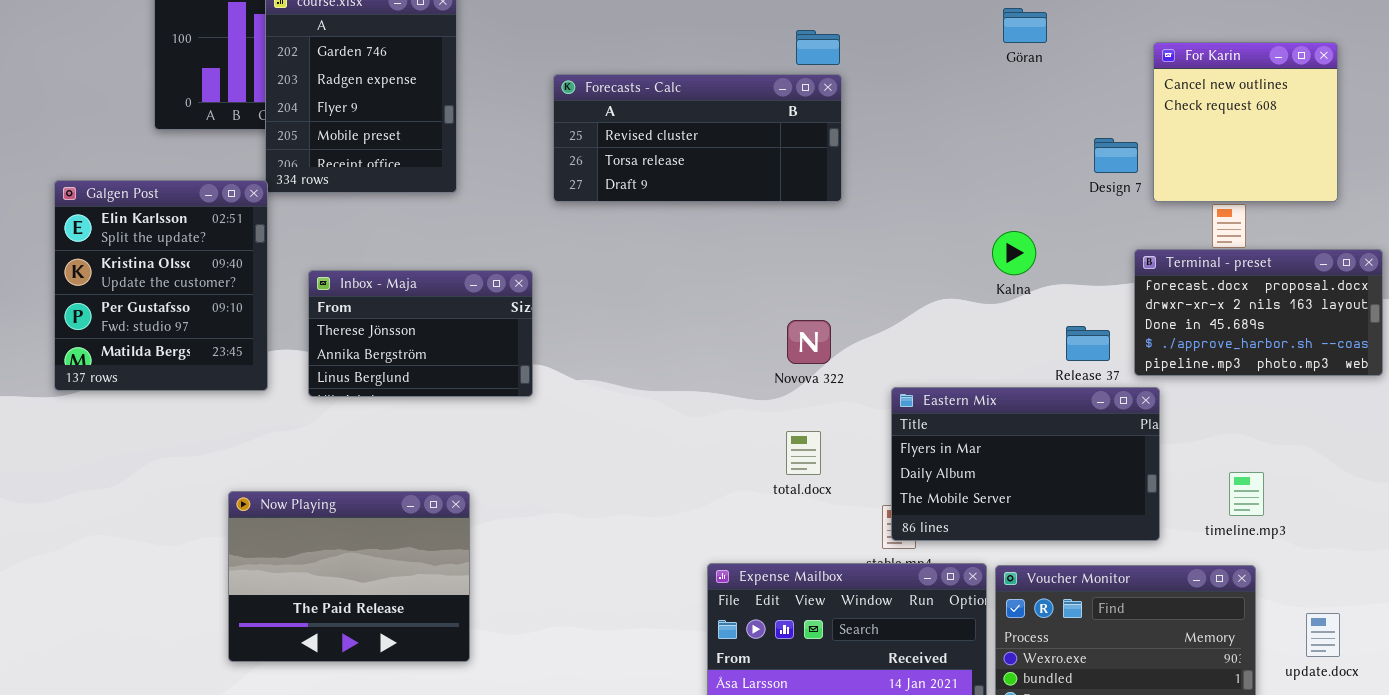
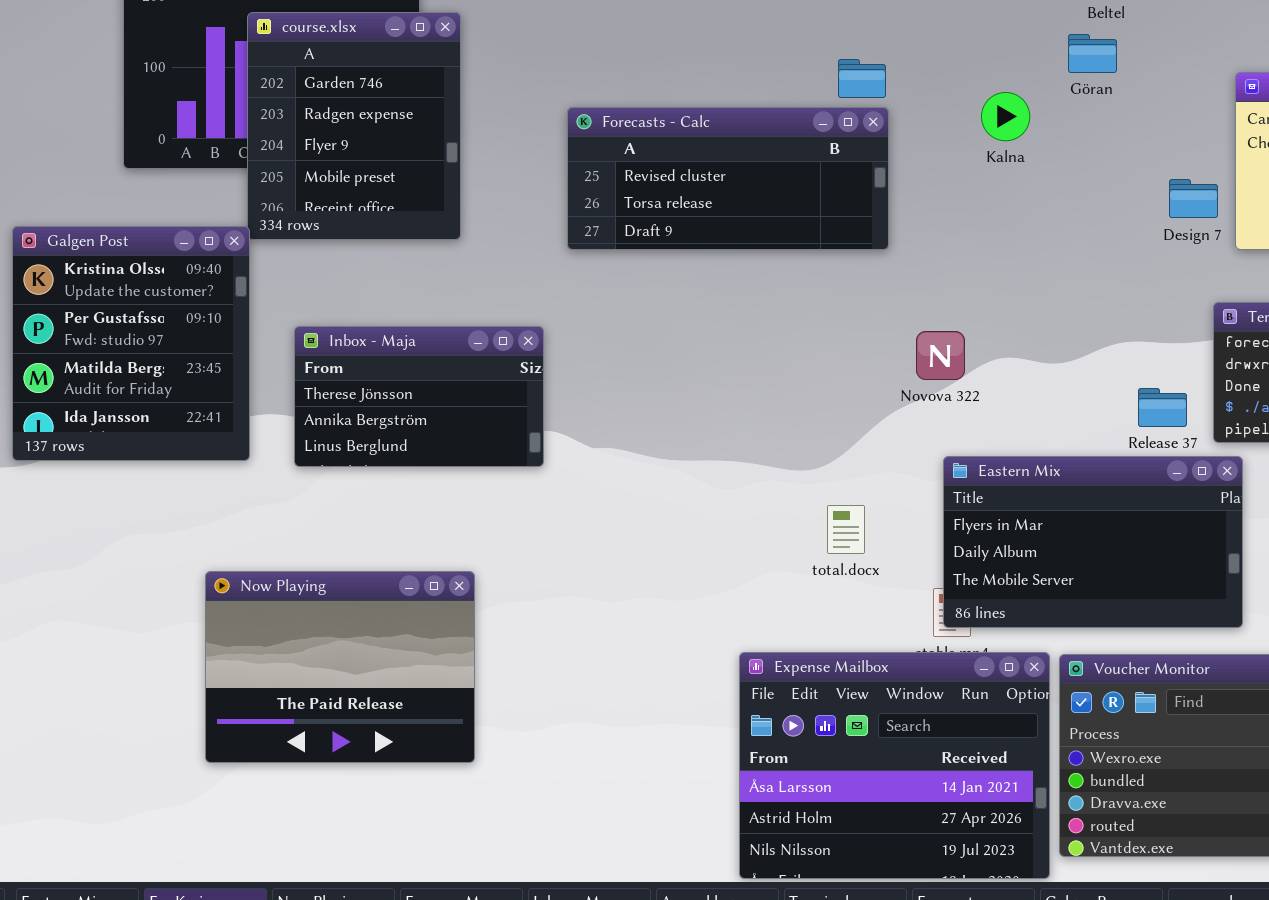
Galgen Post: [54,180,268,391] -> [12,226,250,461], scrolled down 1 row
Kalna: [992,231,1036,275] -> [981,92,1030,141], moved
Novova 322: [787,320,831,364] -> [916,331,965,380], moved

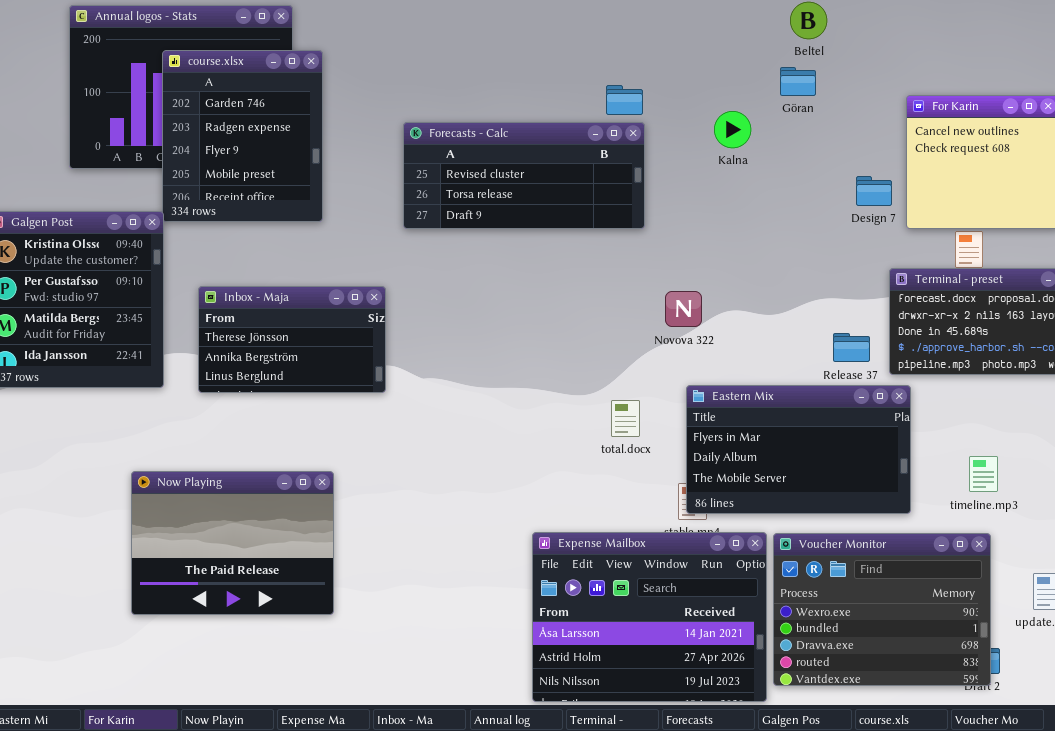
total.docx: [827,505,865,554] -> [611,400,640,437], moved

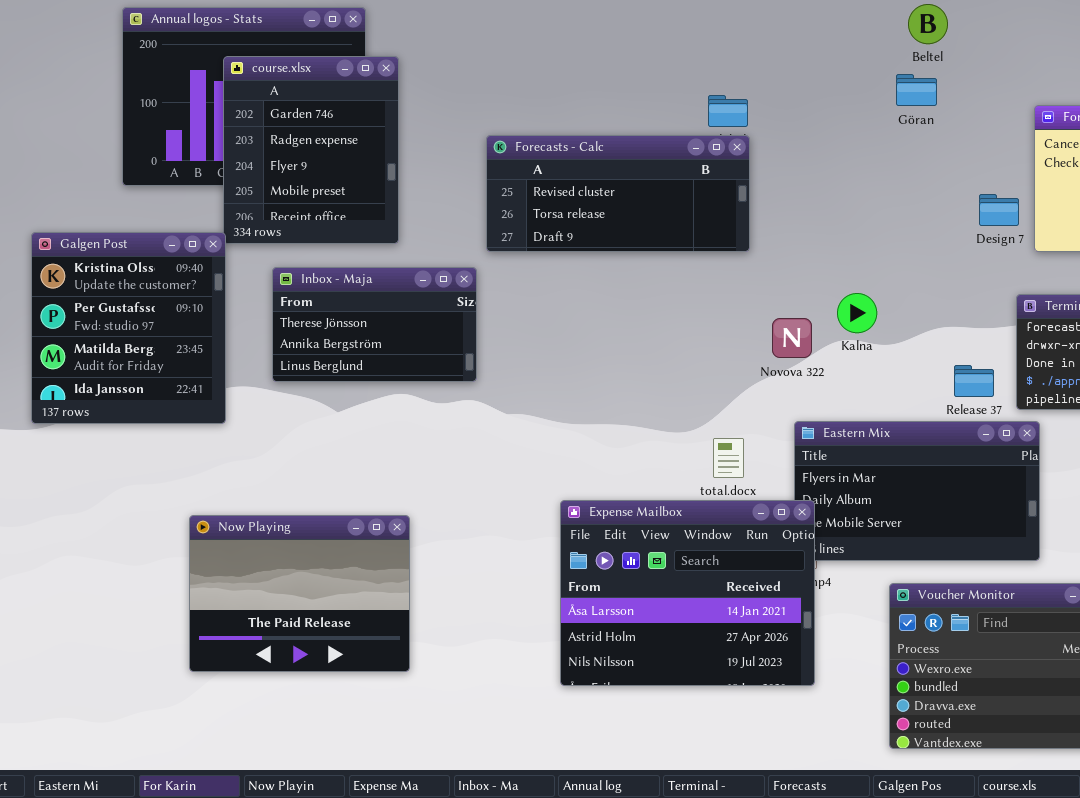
Kalna: [714,111,751,148] -> [837,293,877,333], moved
Inbox - Maja: [198,286,386,393] -> [272,267,477,382], moved
Expense Mailbox: [532,532,767,702] -> [560,500,815,686], moved

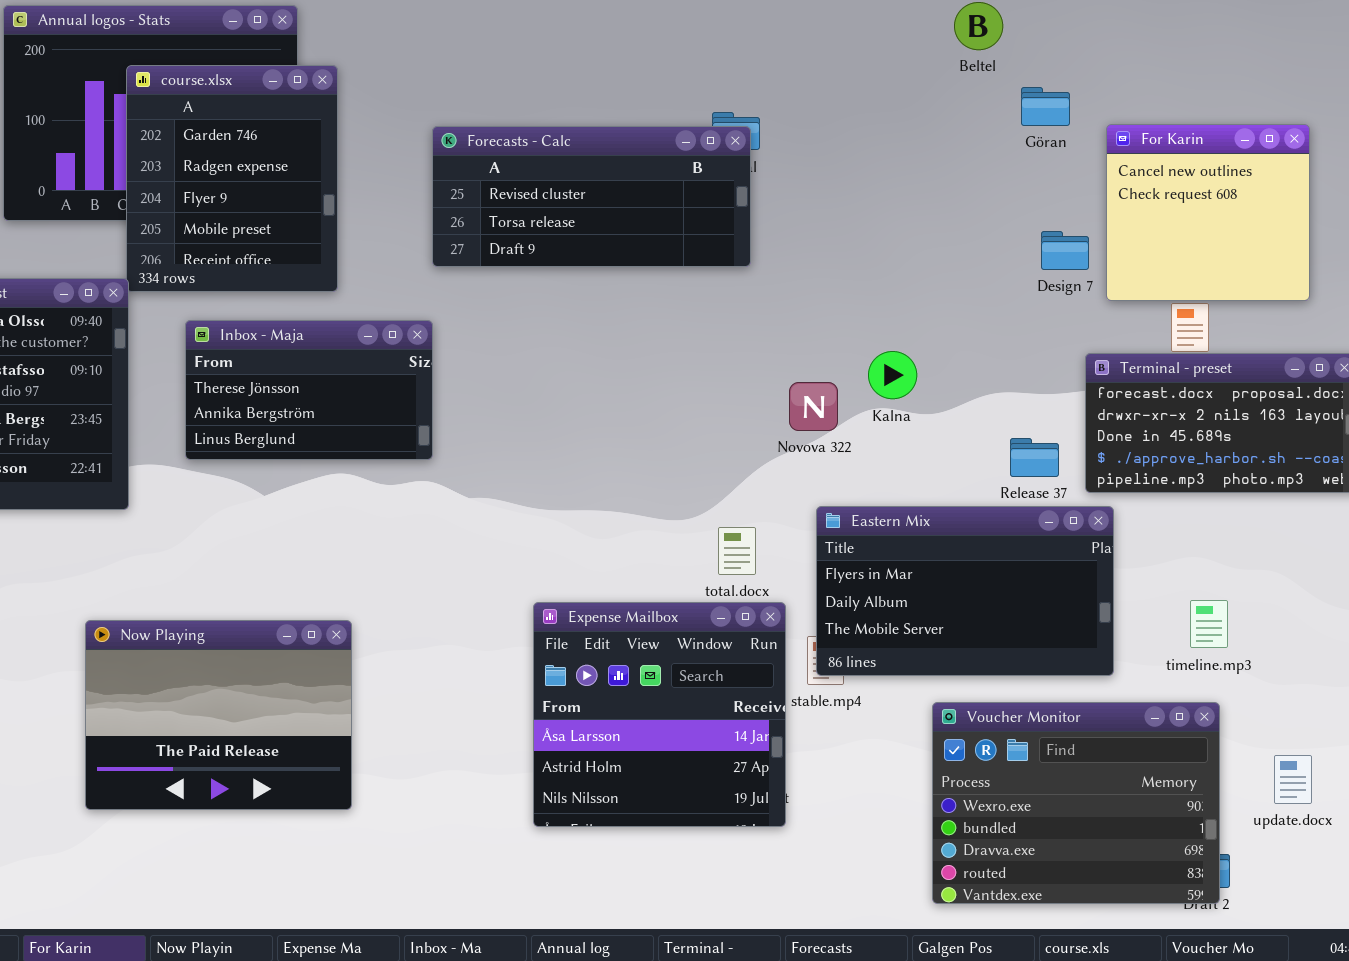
Göran: [896,74,937,106] -> [1021,87,1070,126], moved
Forecasts - Calc: [486,135,750,252] -> [432,126,751,267], moved
Expense Mailbox: [560,500,815,686] -> [533,602,786,827], resized

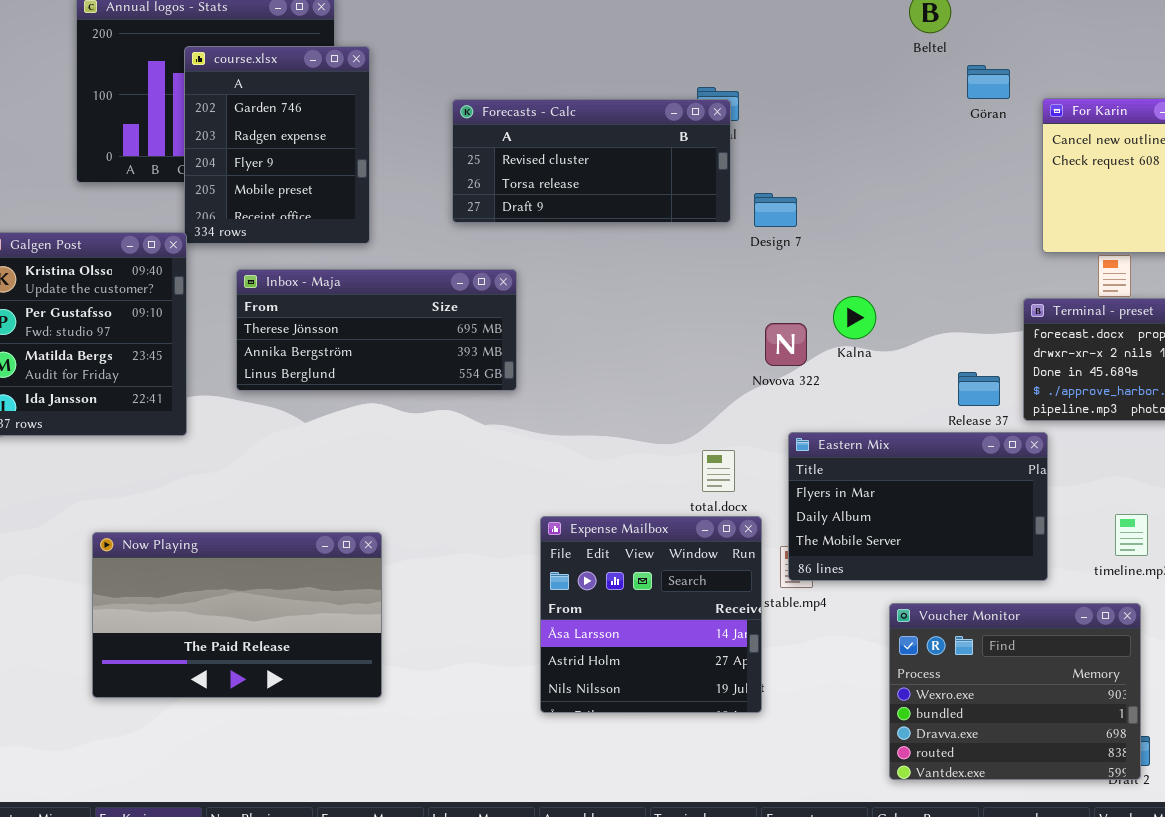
Design 7: [1041,231,1089,270] -> [754,193,797,227], moved
Inbox - Maja: [185,320,433,460] -> [236,269,517,391], resized
Now Playing: [85,620,352,810] -> [92,532,382,698], resized

